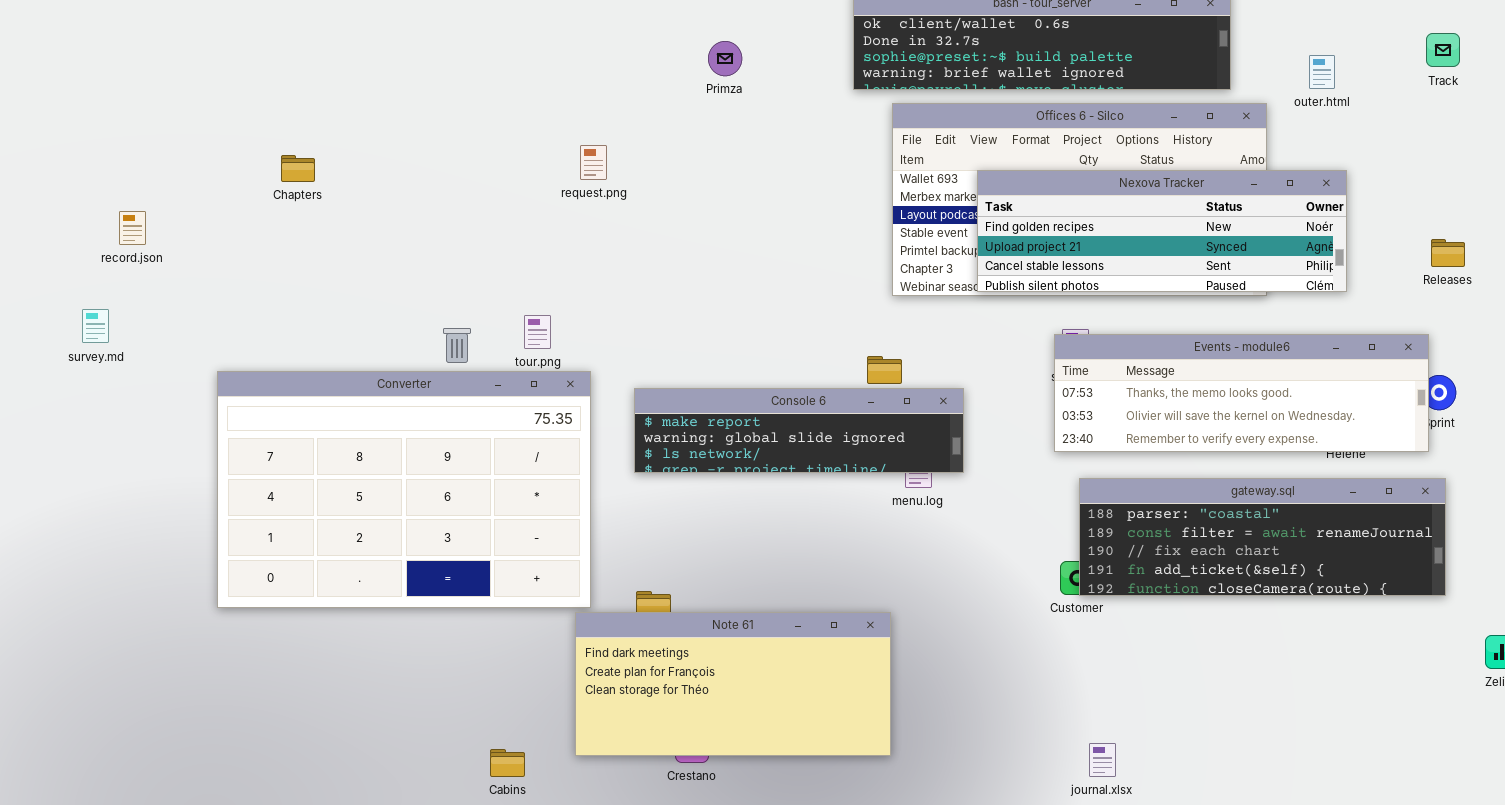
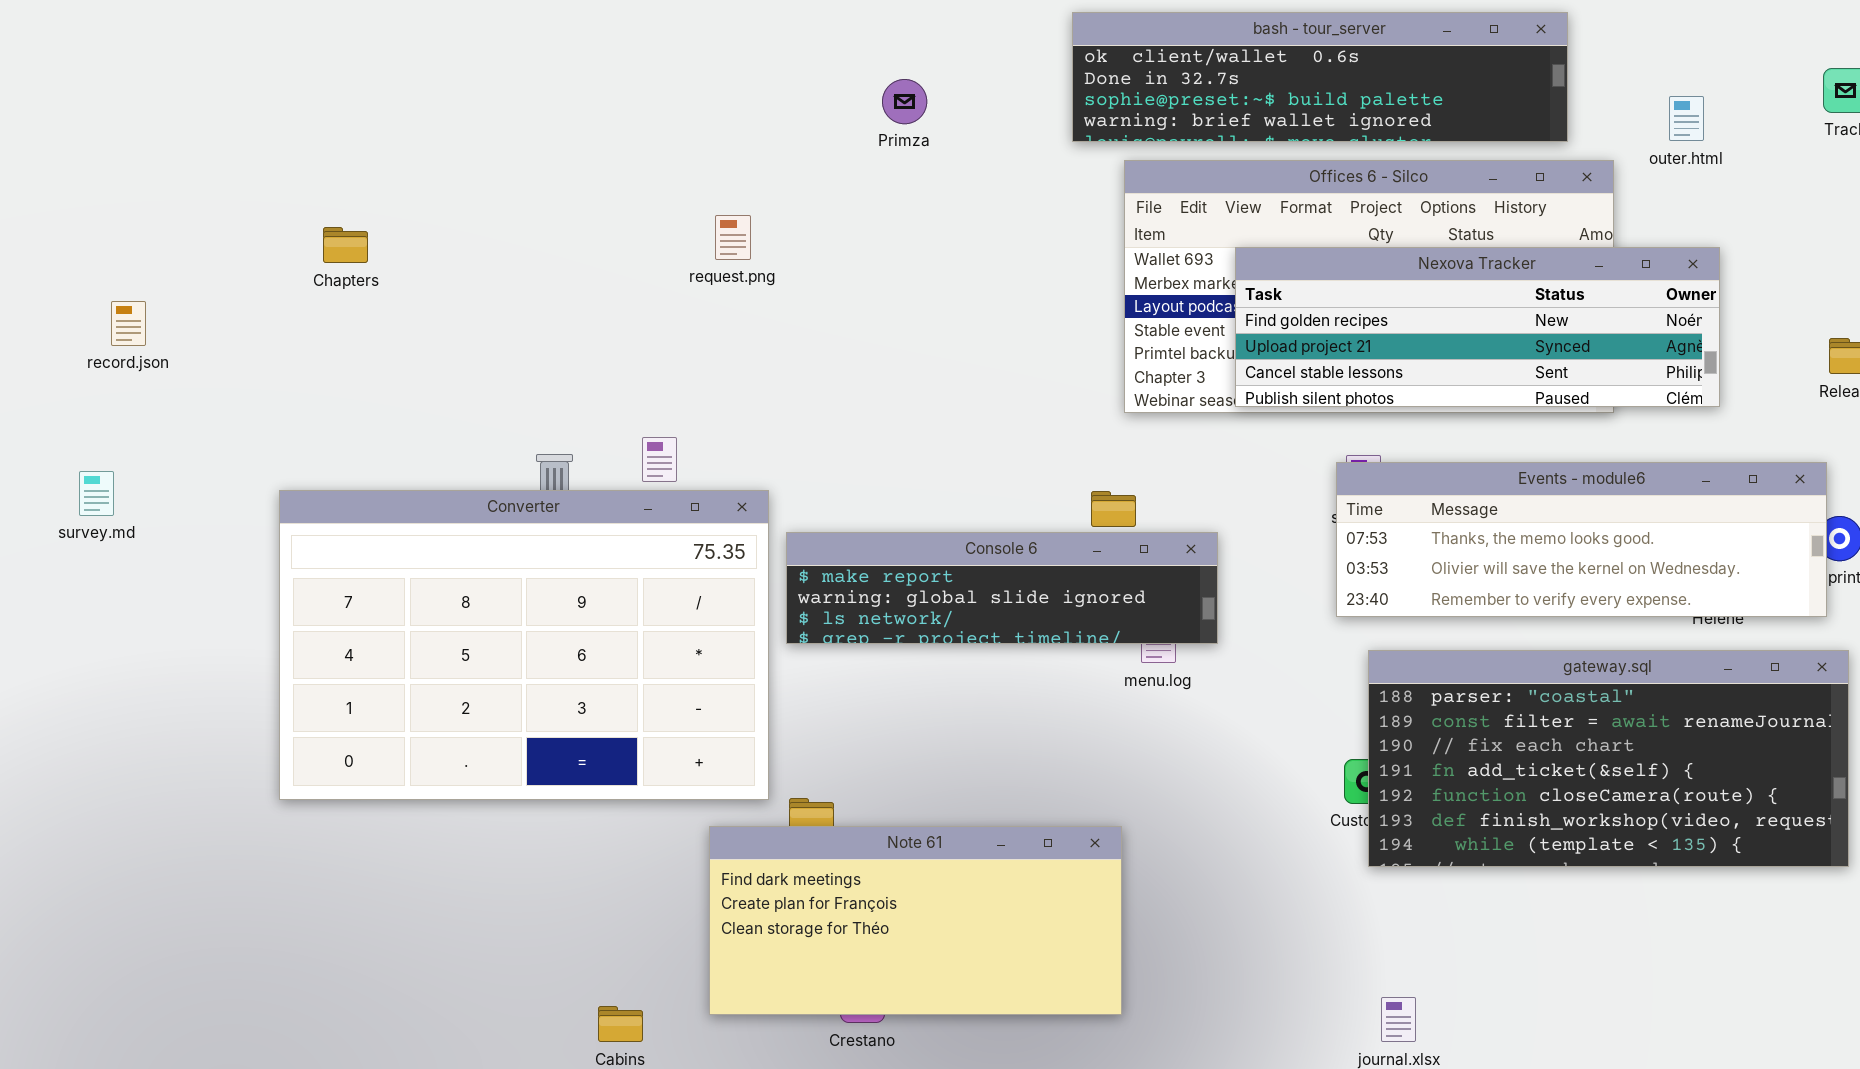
survey.md: [82,309,109,343] -> [79,471,114,516], moved
Converter: [217,371,591,608] -> [279,490,769,800], moved
gateway.sql: [1079,478,1446,596] -> [1368,650,1849,867], resized

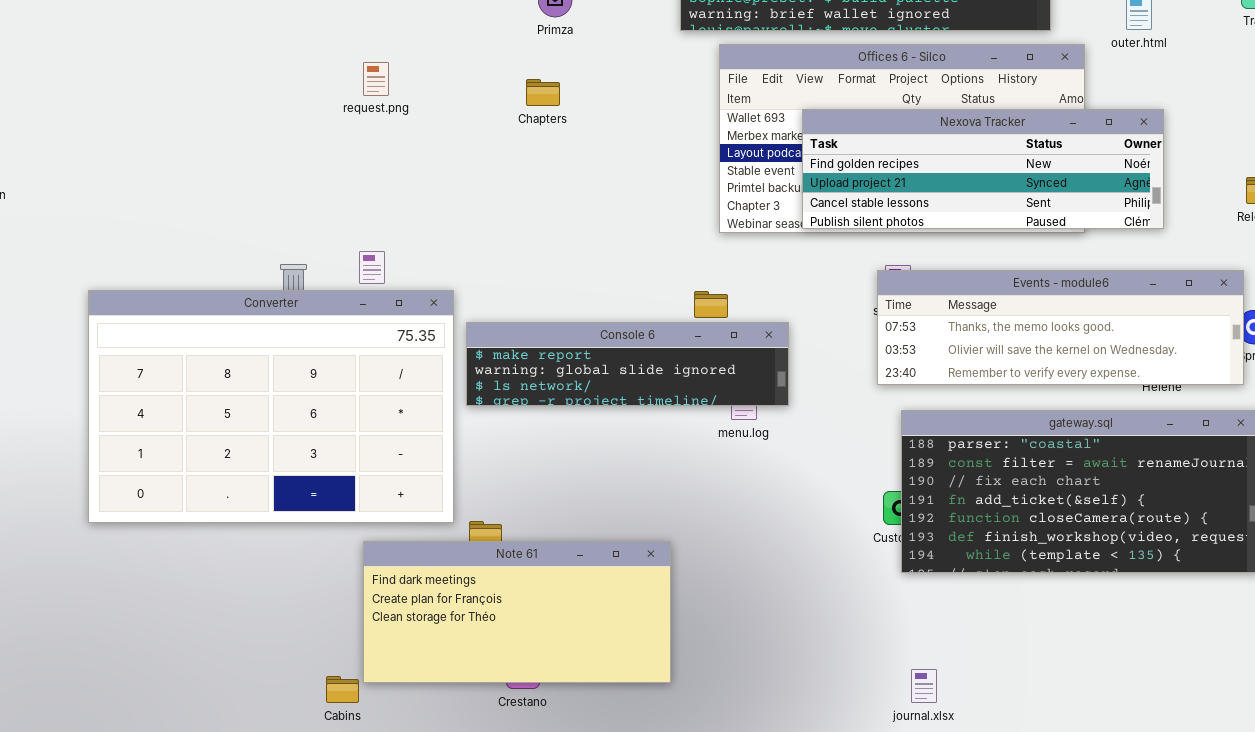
request.png: [715,215,751,260] -> [363,62,389,96], moved
Chapters: [323,227,368,263] -> [526,79,560,106], moved
Note 61: [709,826,1122,1015] -> [363,541,671,683], moved

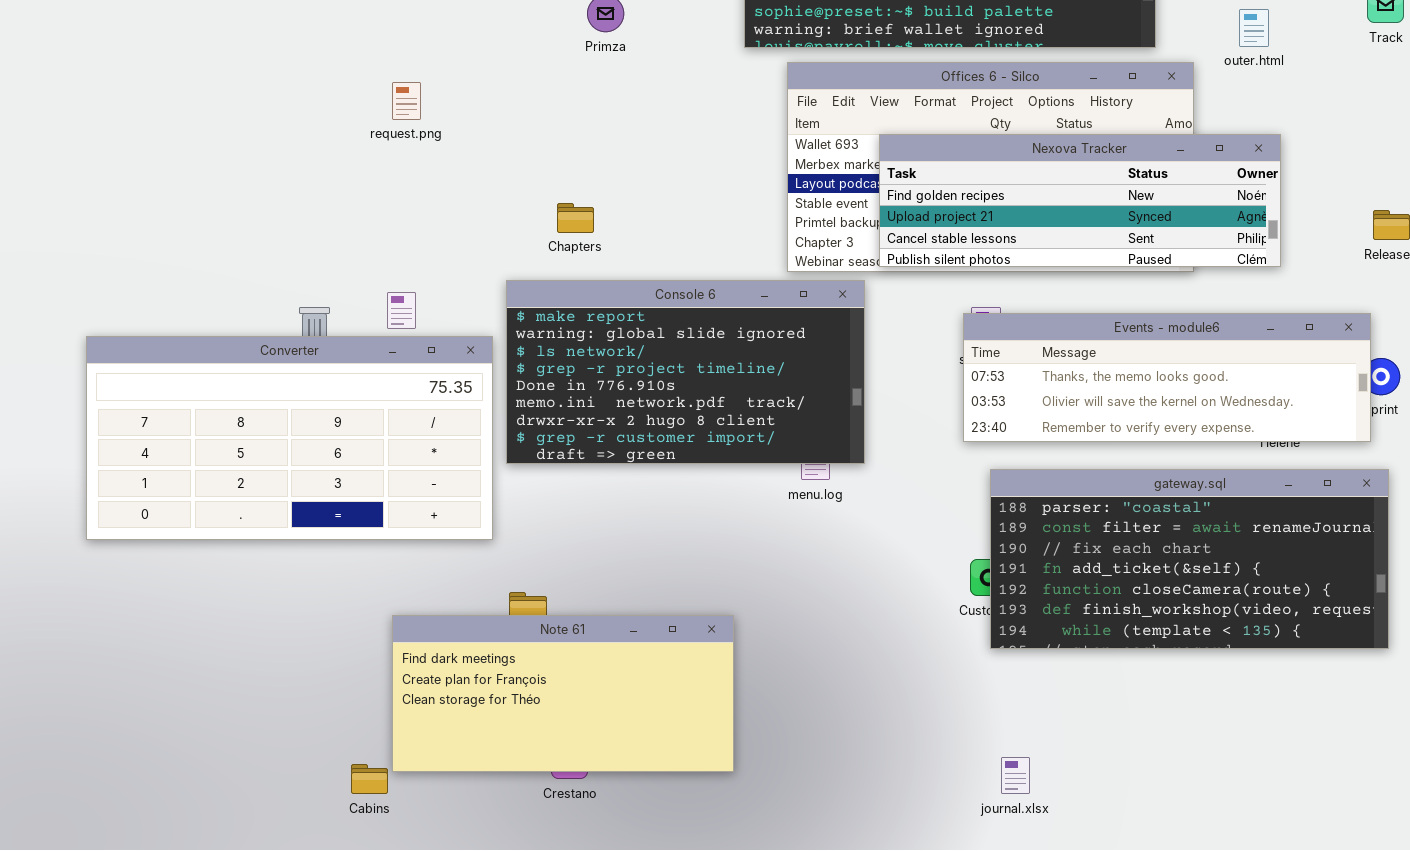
Chapters: [526,79,560,106] -> [557,203,594,233], moved
Converter: [88,290,454,523] -> [86,336,493,540], resized
Console 6: [466,322,789,406] -> [506,280,865,464], resized

